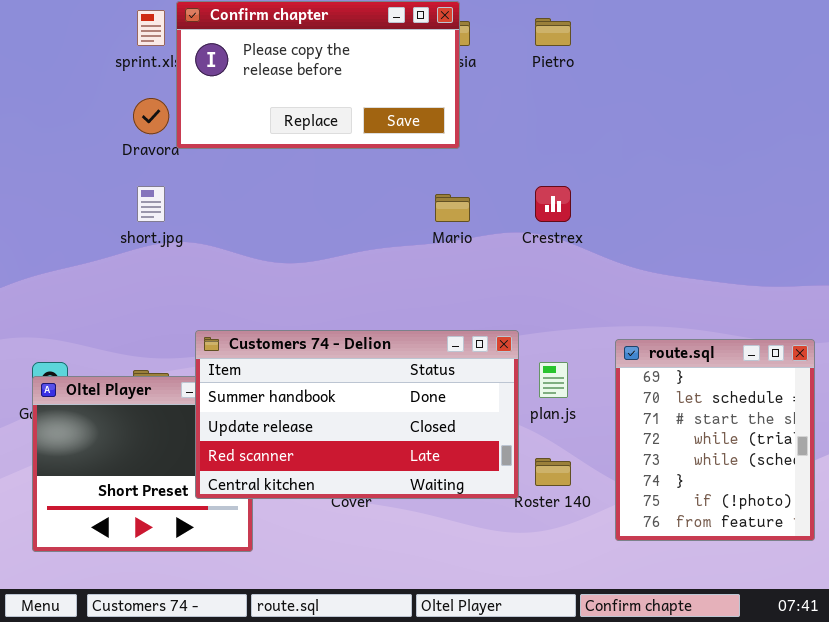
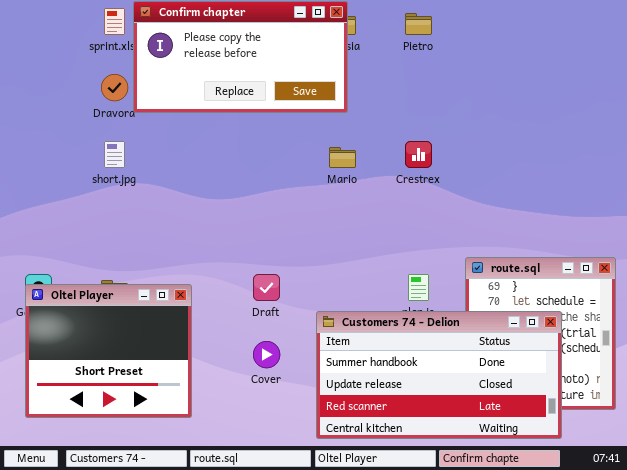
Customers 74 - Delion: [195,330,519,499] -> [316,311,562,439], moved

